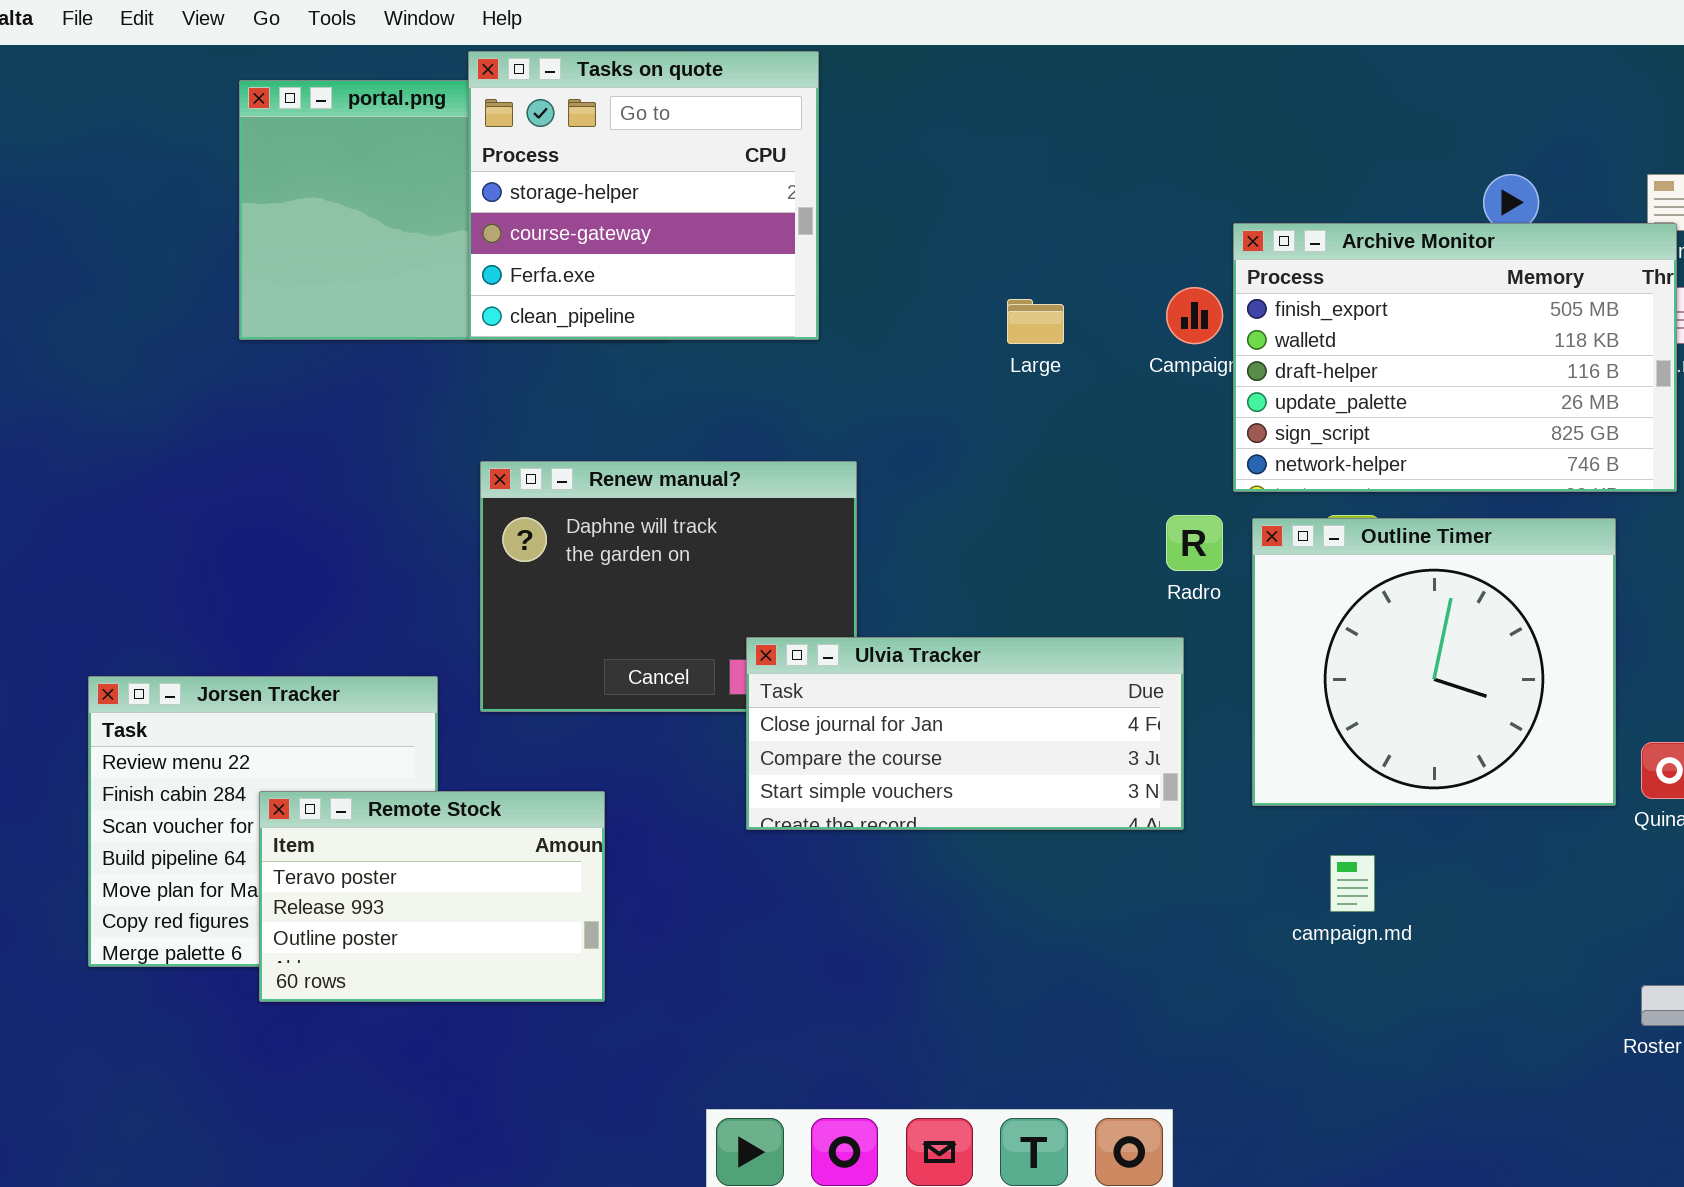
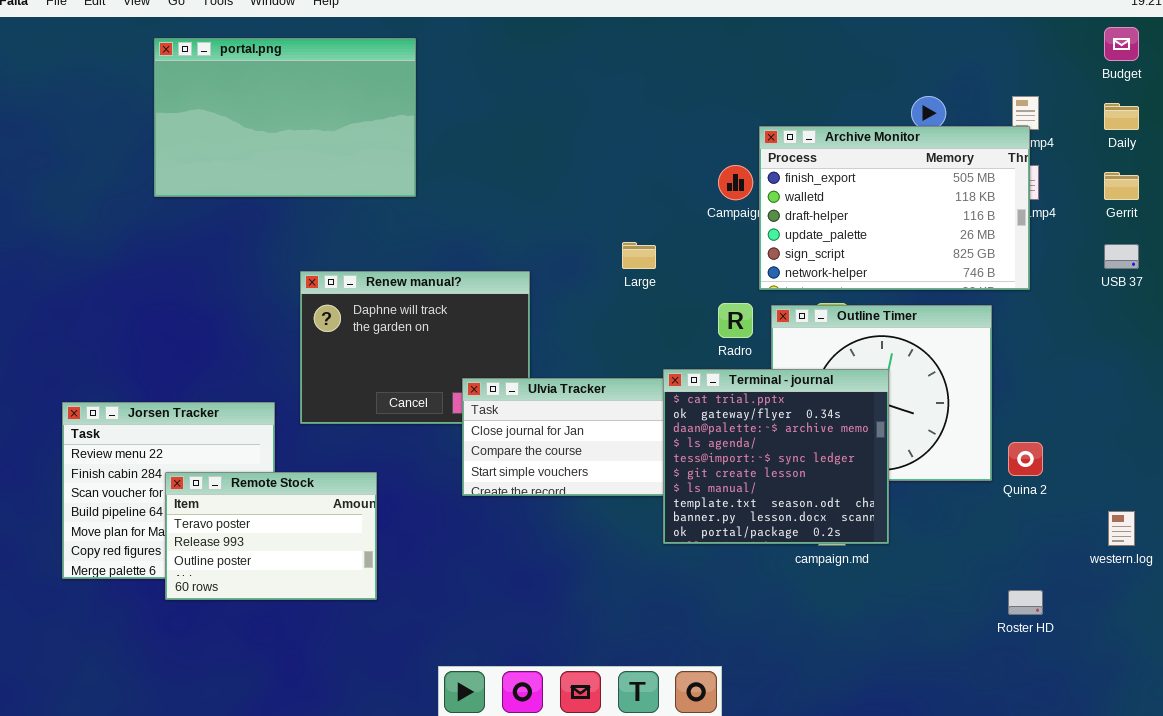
Tasks on quote: [468,51,819,340] -> none, closed
Large: [1007,299,1064,344] -> [622,242,656,269], moved
Terminal - journal: none -> [663,369,889,544], opened

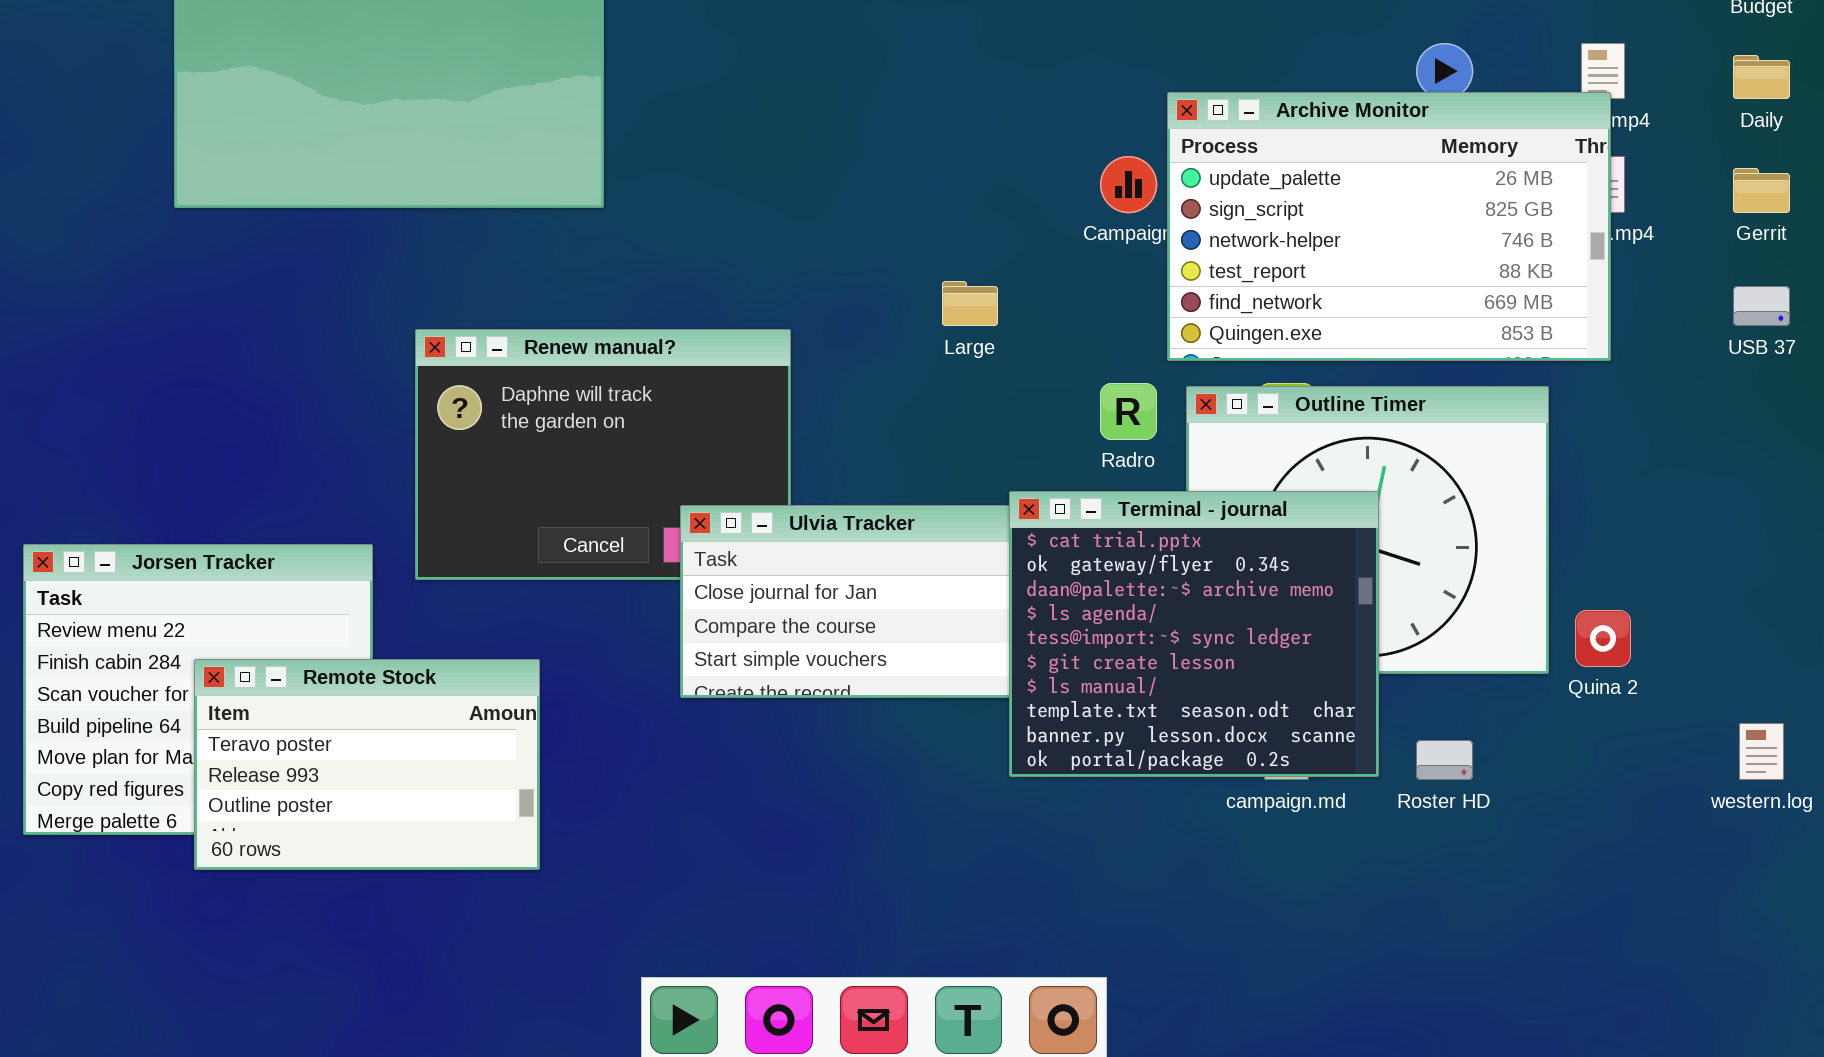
Archive Monitor: [759,126,1030,290] -> [1167,92,1611,361], scrolled down 3 rows
Roster HD: [1008,590,1043,615] -> [1416,740,1473,780], moved

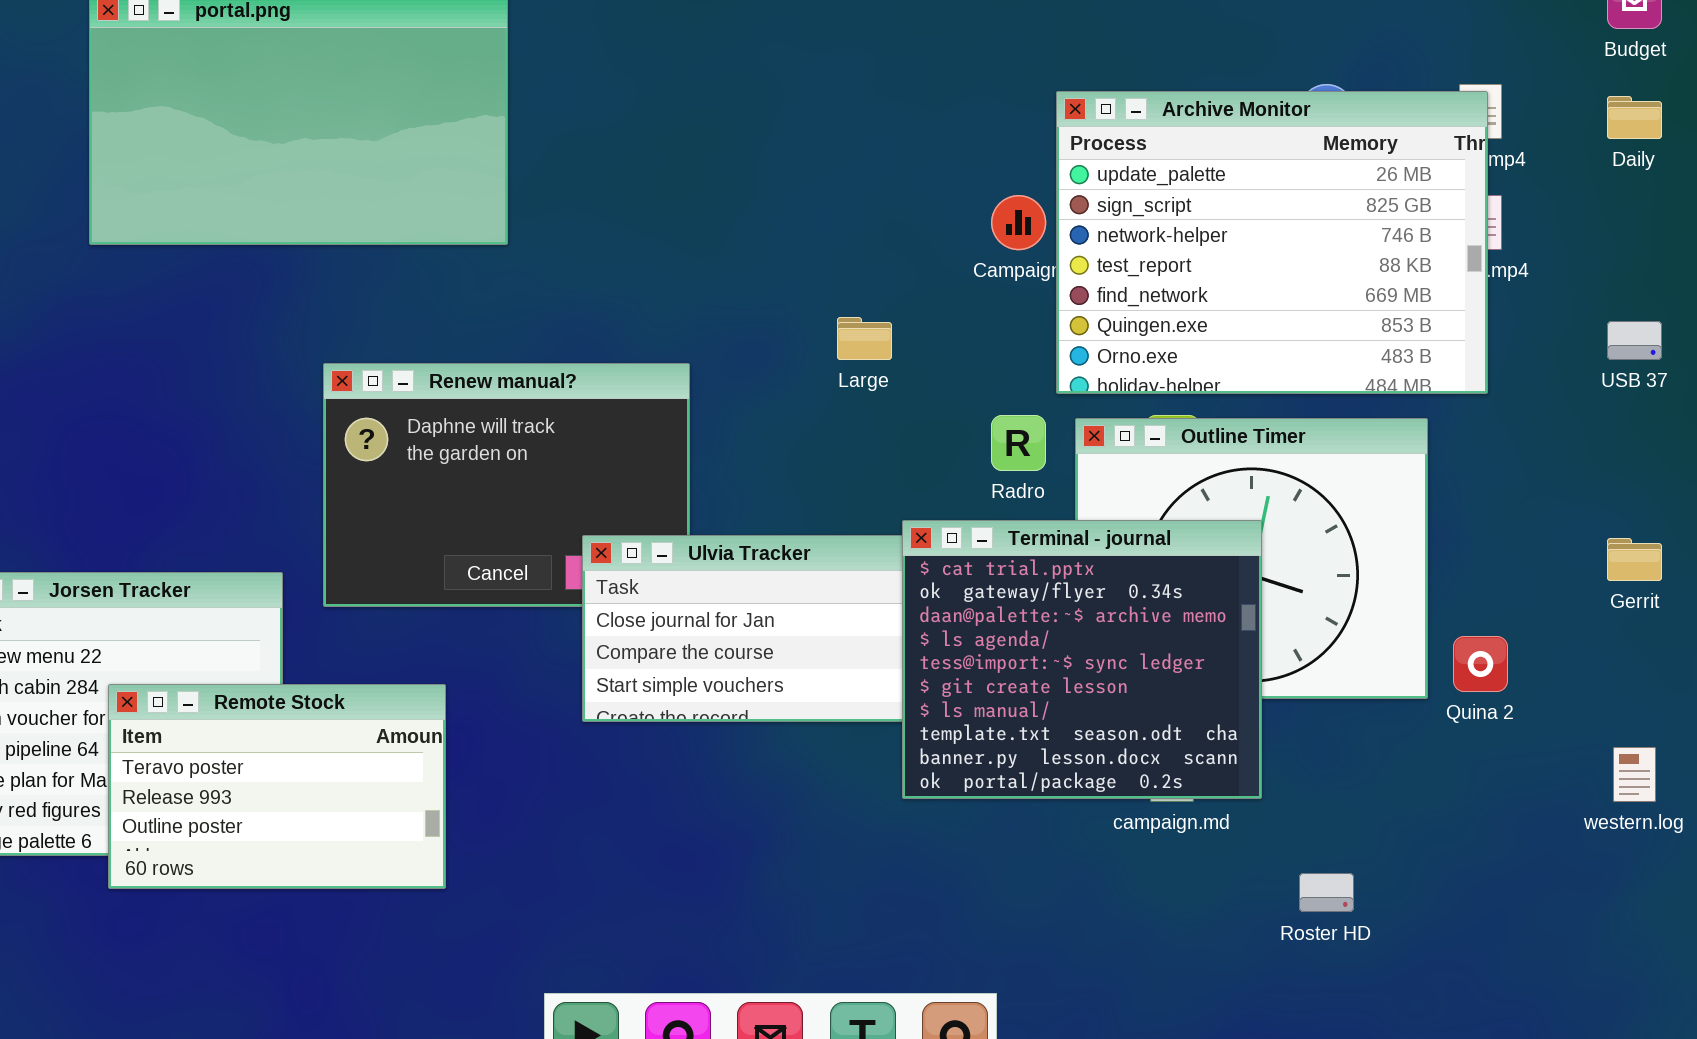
Archive Monitor: [1167,92,1611,361] -> [1056,91,1488,394], resized
Gerrit: [1733,168,1790,213] -> [1607,538,1662,581], moved
Roster HD: [1416,740,1473,780] -> [1299,873,1354,912], moved

